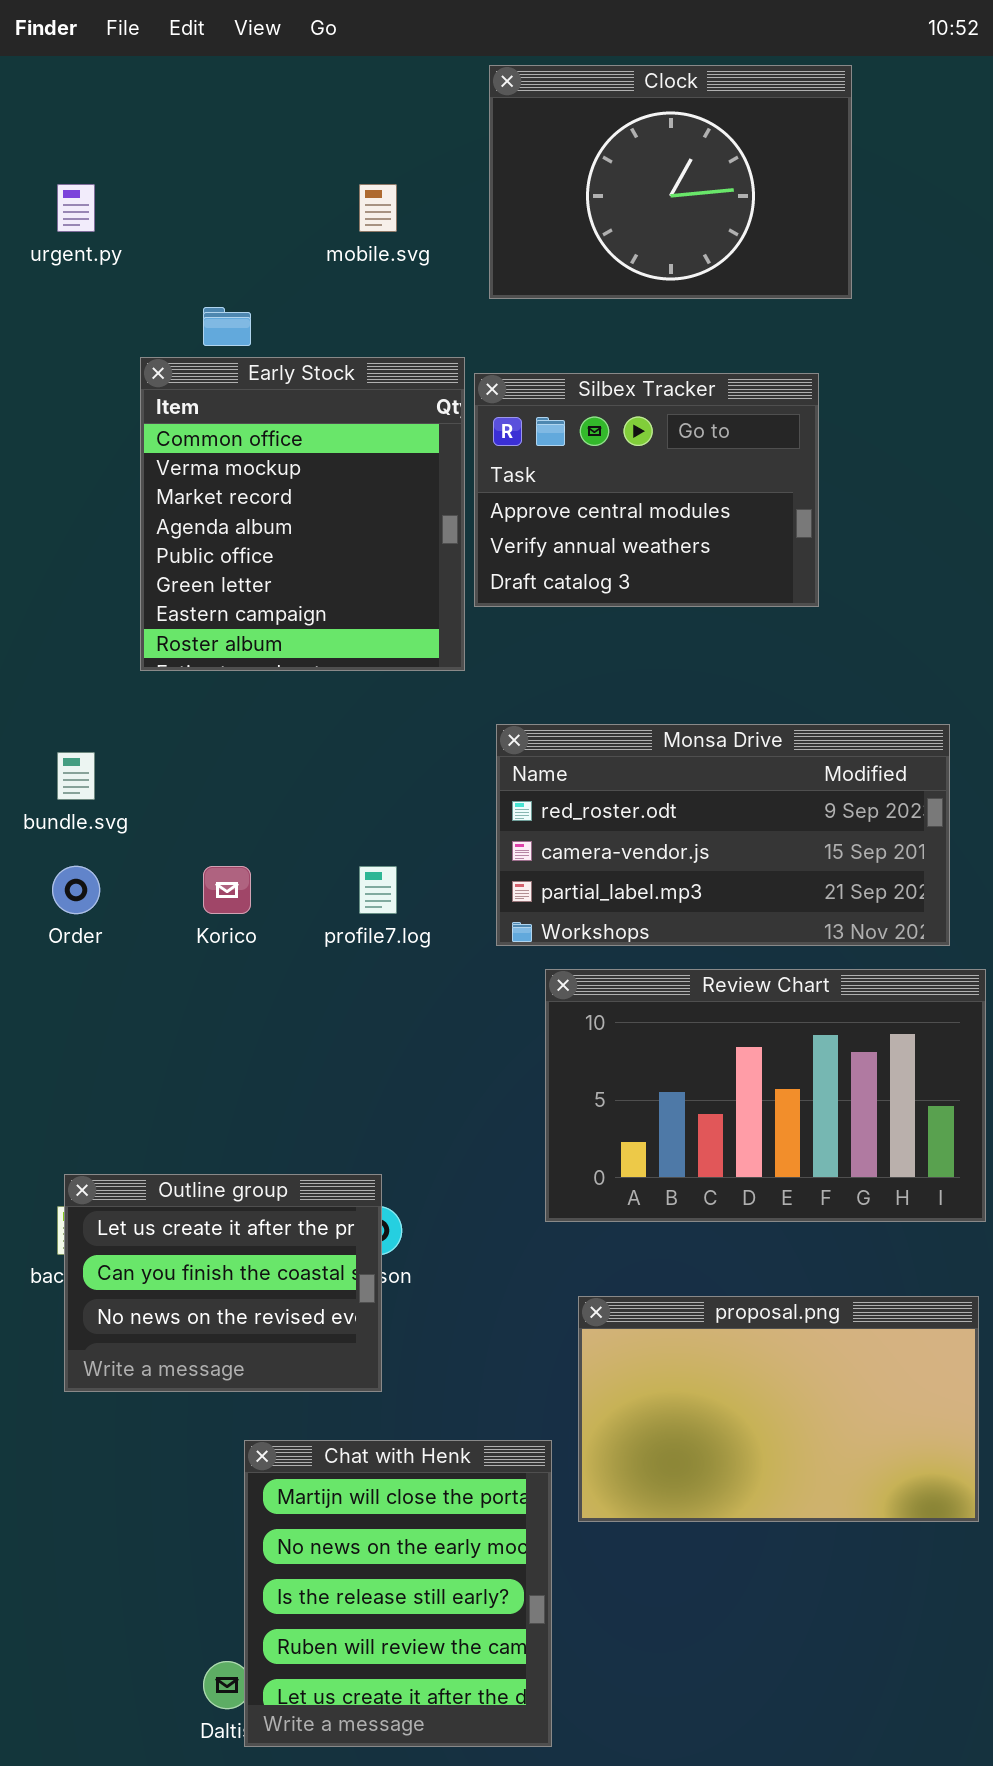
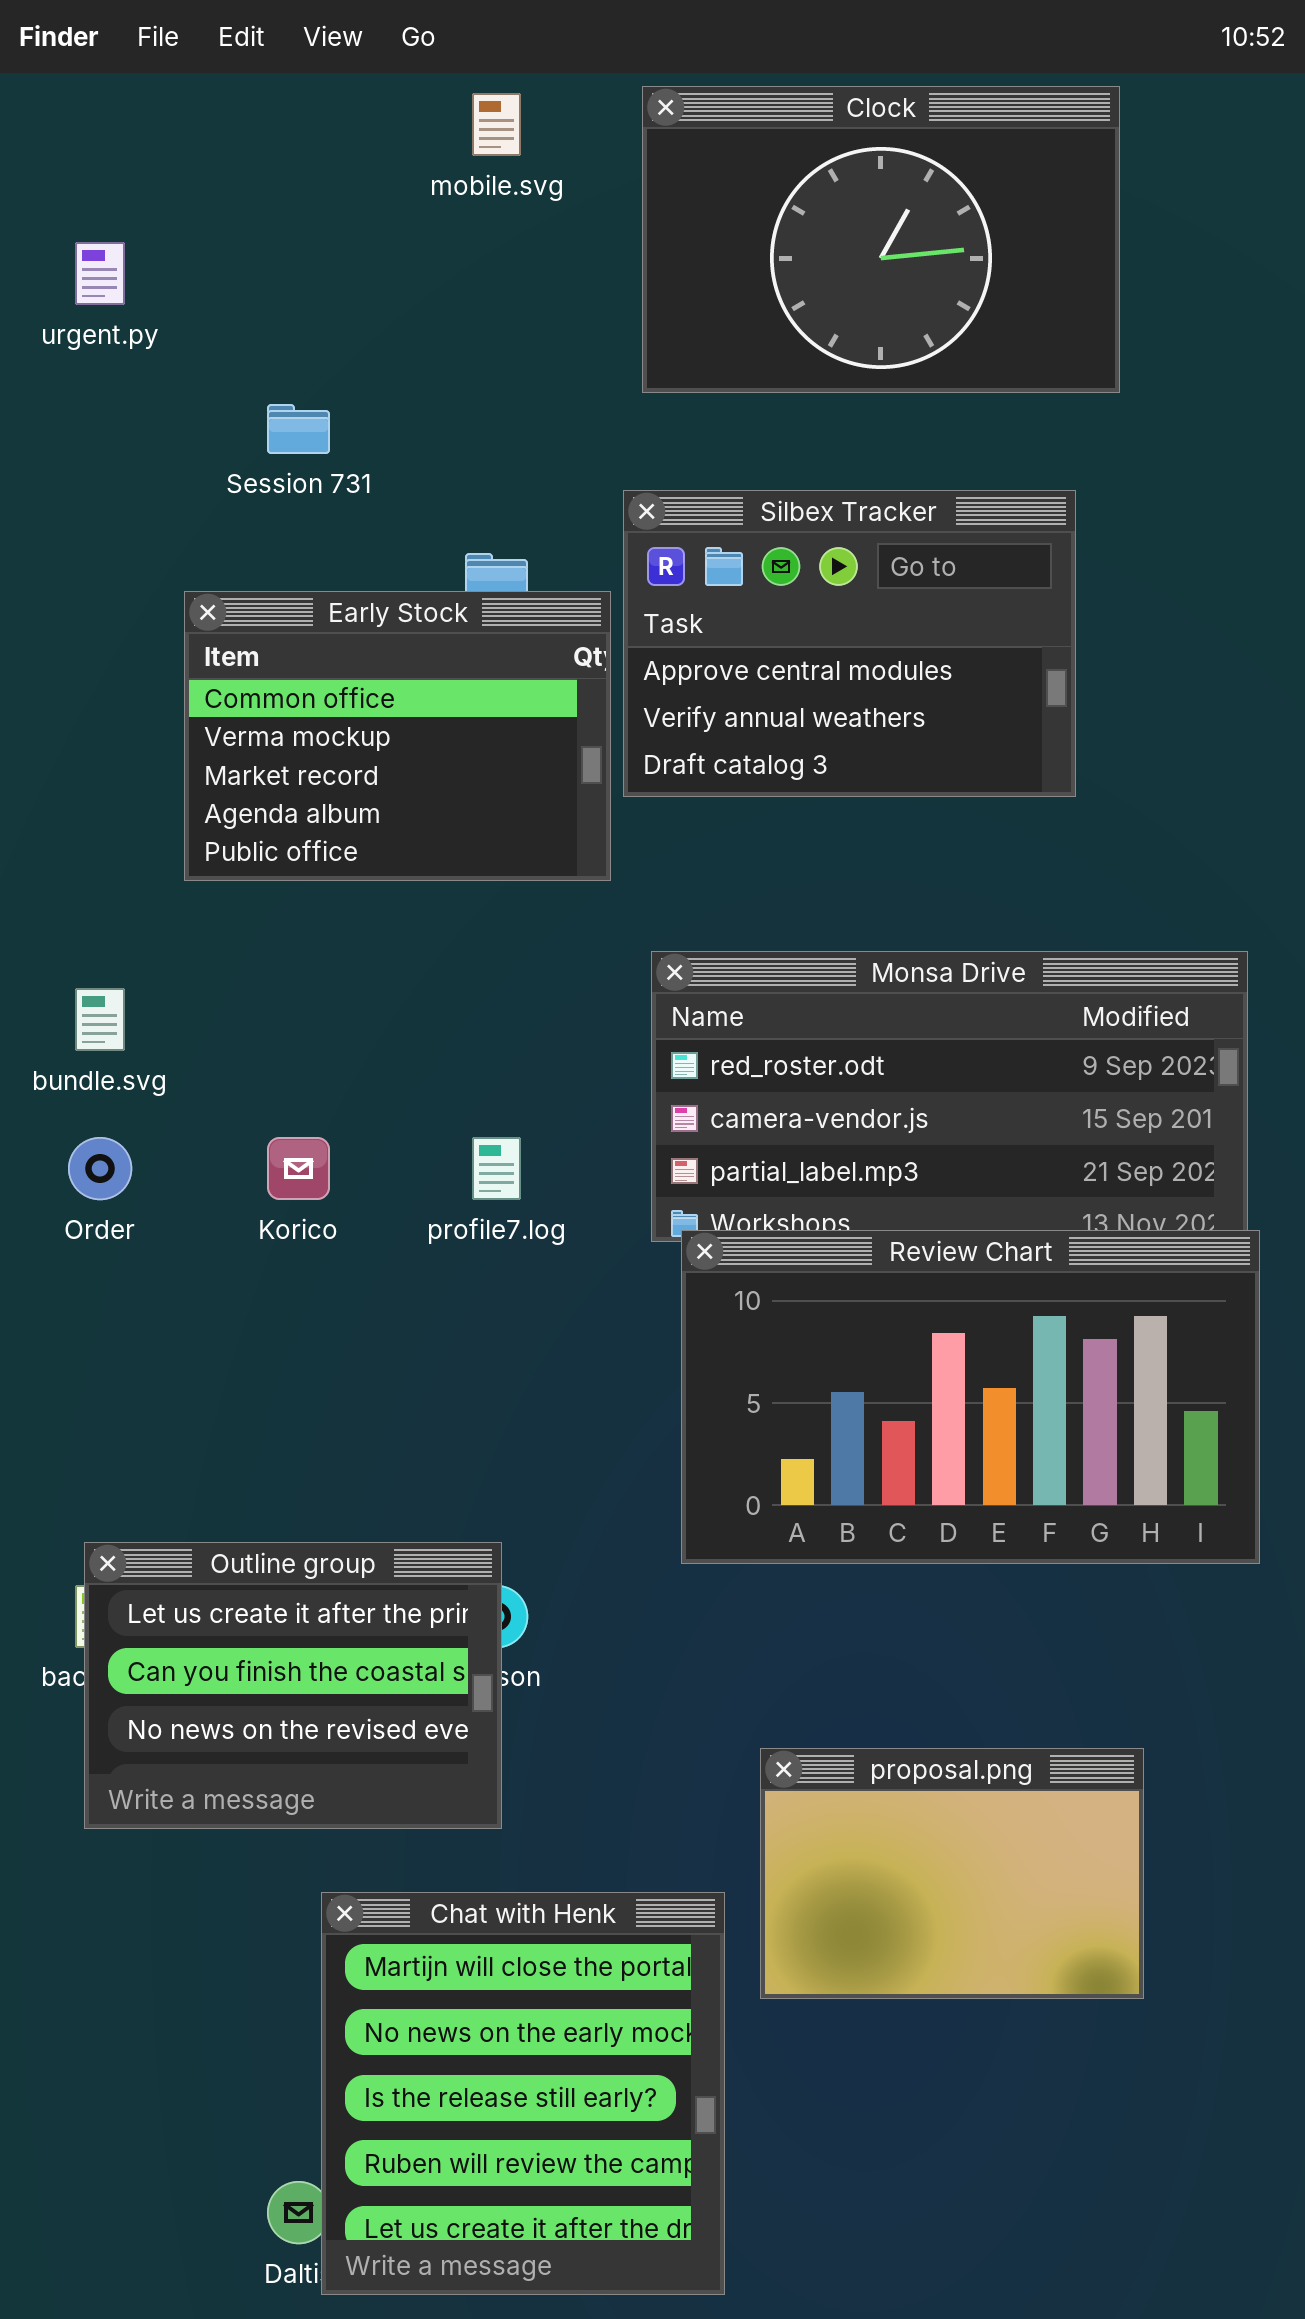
mobile.svg: [359,184,397,232] -> [472,93,521,156], moved
Early Stock: [140,357,465,671] -> [184,591,611,881], resized
Review Chart: [545,969,986,1222] -> [681,1230,1260,1564], moved
proposal.png: [578,1296,979,1522] -> [760,1748,1144,1999], resized

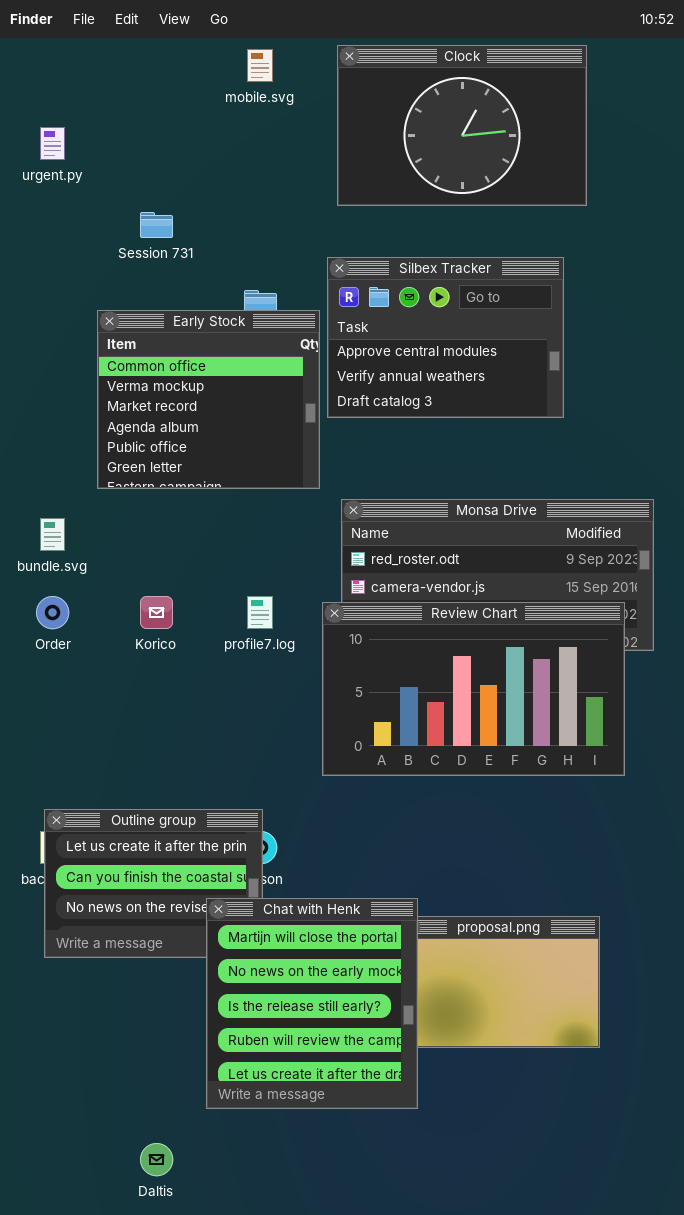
Early Stock: [184,591,611,881] -> [97,310,320,489], resized
Review Chart: [681,1230,1260,1564] -> [322,602,625,776], moved
Chat with Henk: [321,1892,725,2295] -> [206,898,418,1109], moved

